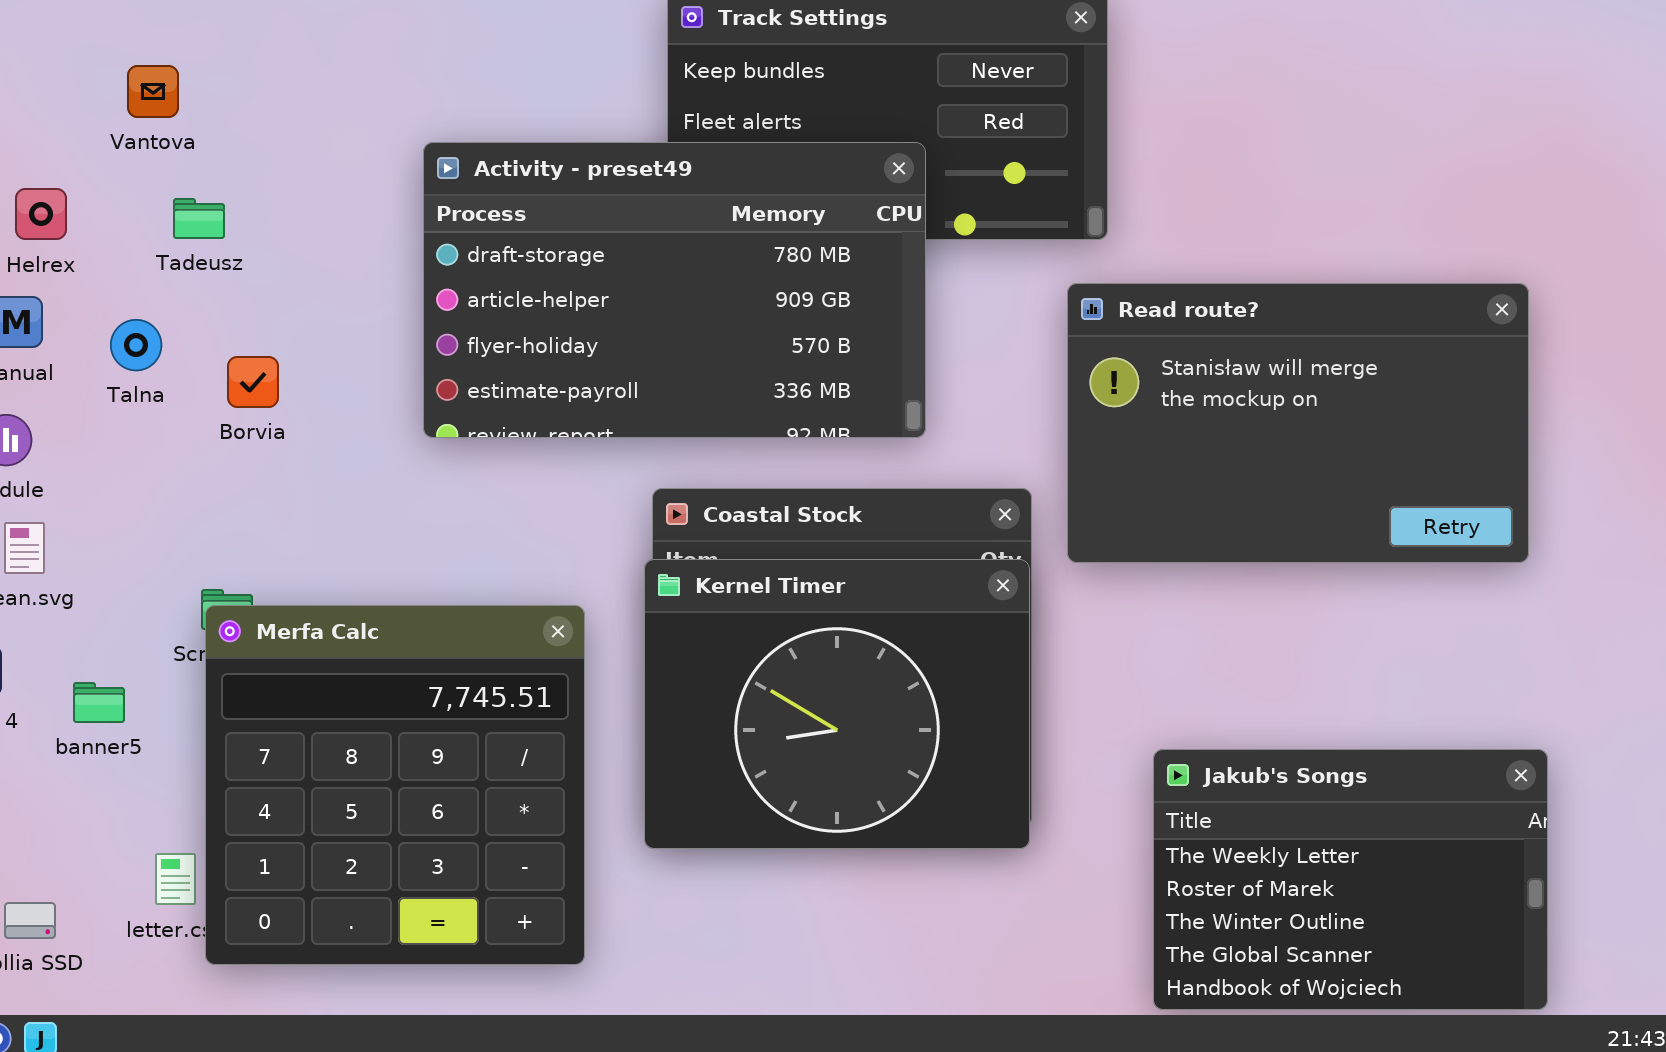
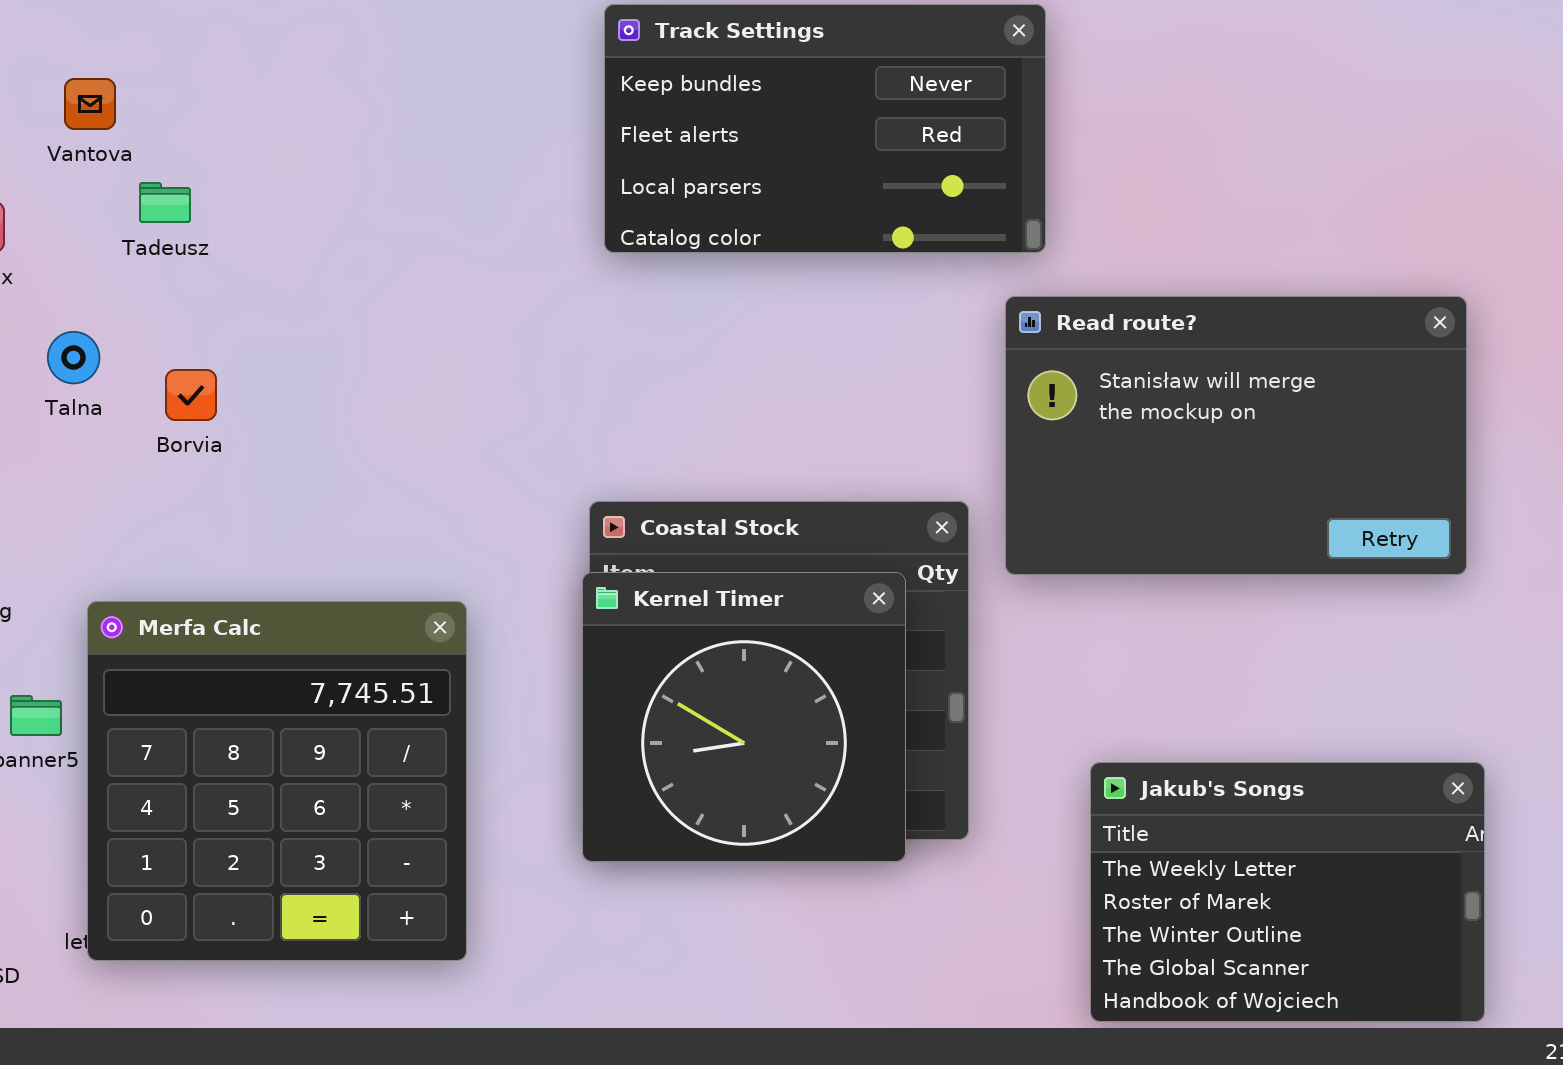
Activity - preset49: [423,142,926,438] -> none, closed
Tadeusz: [173,198,225,239] -> [139,182,191,223], moved
Kernel Timer: [644,559,1030,849] -> [582,572,906,862], resized
Merfa Calc: [205,605,585,965] -> [87,601,467,961], moved

